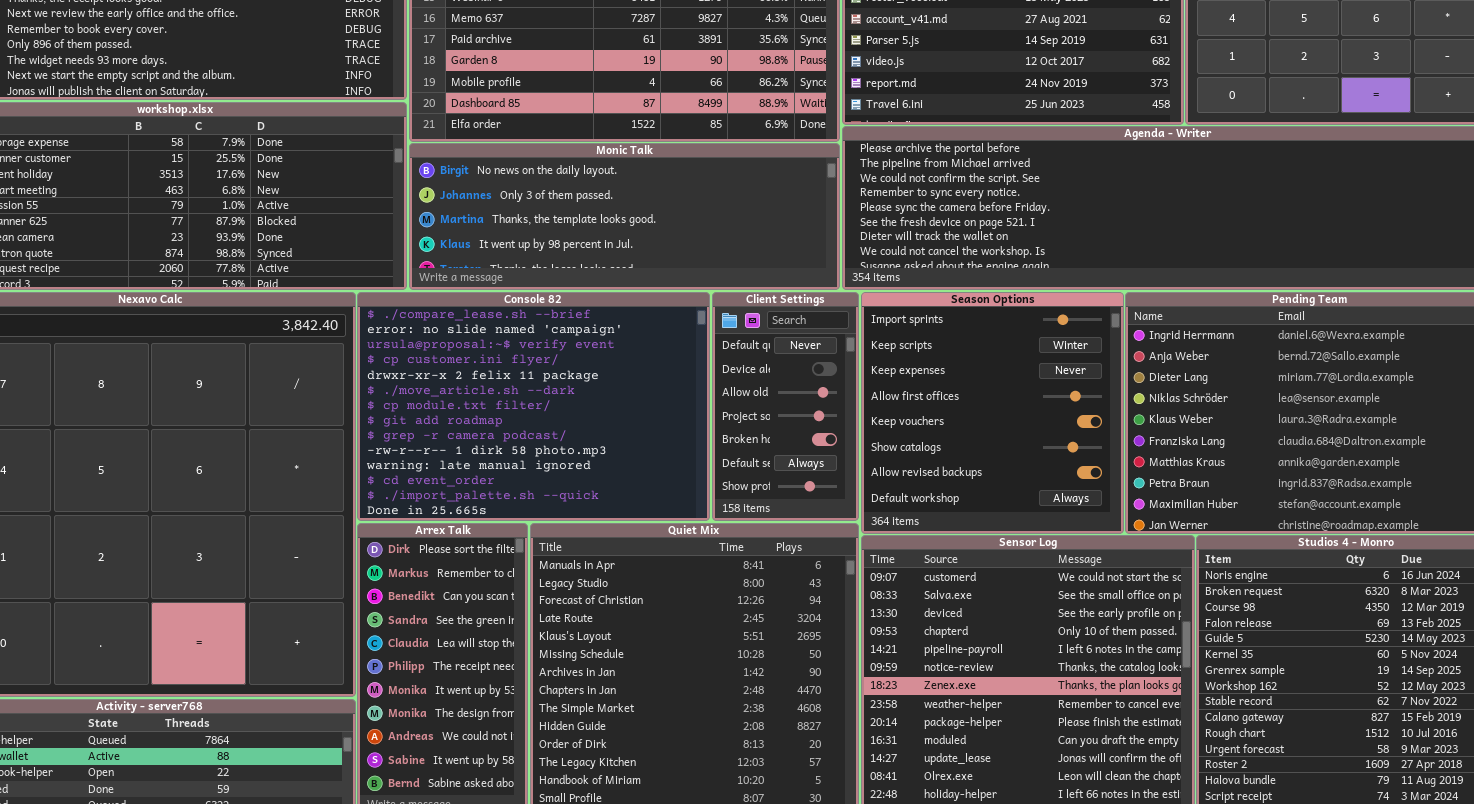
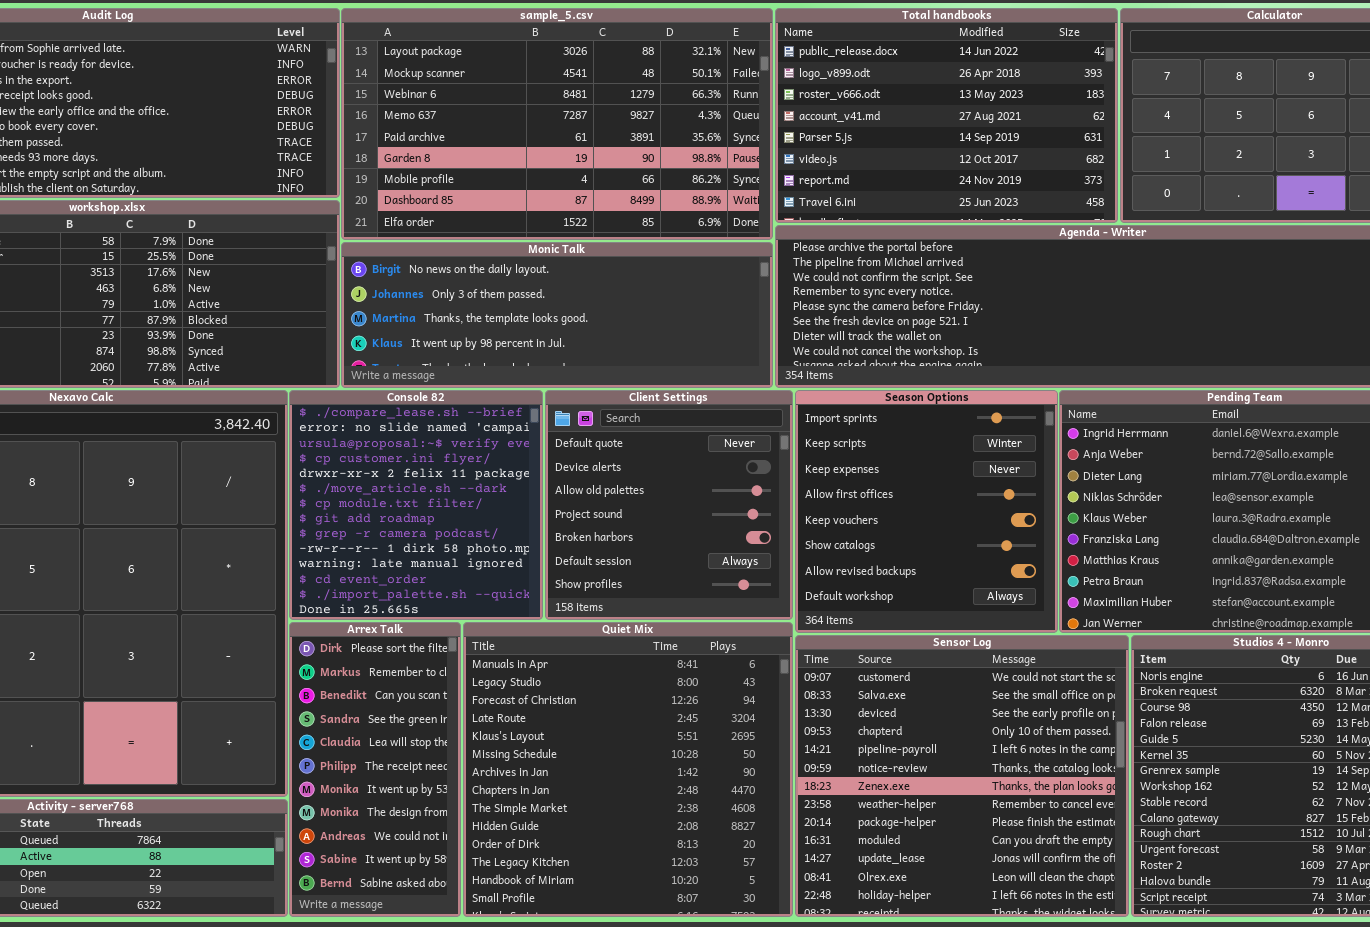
Console 82: [357,292,710,521] -> [289,390,543,620], resized
Client Settings: [712,292,859,521] -> [545,390,793,620], resized

